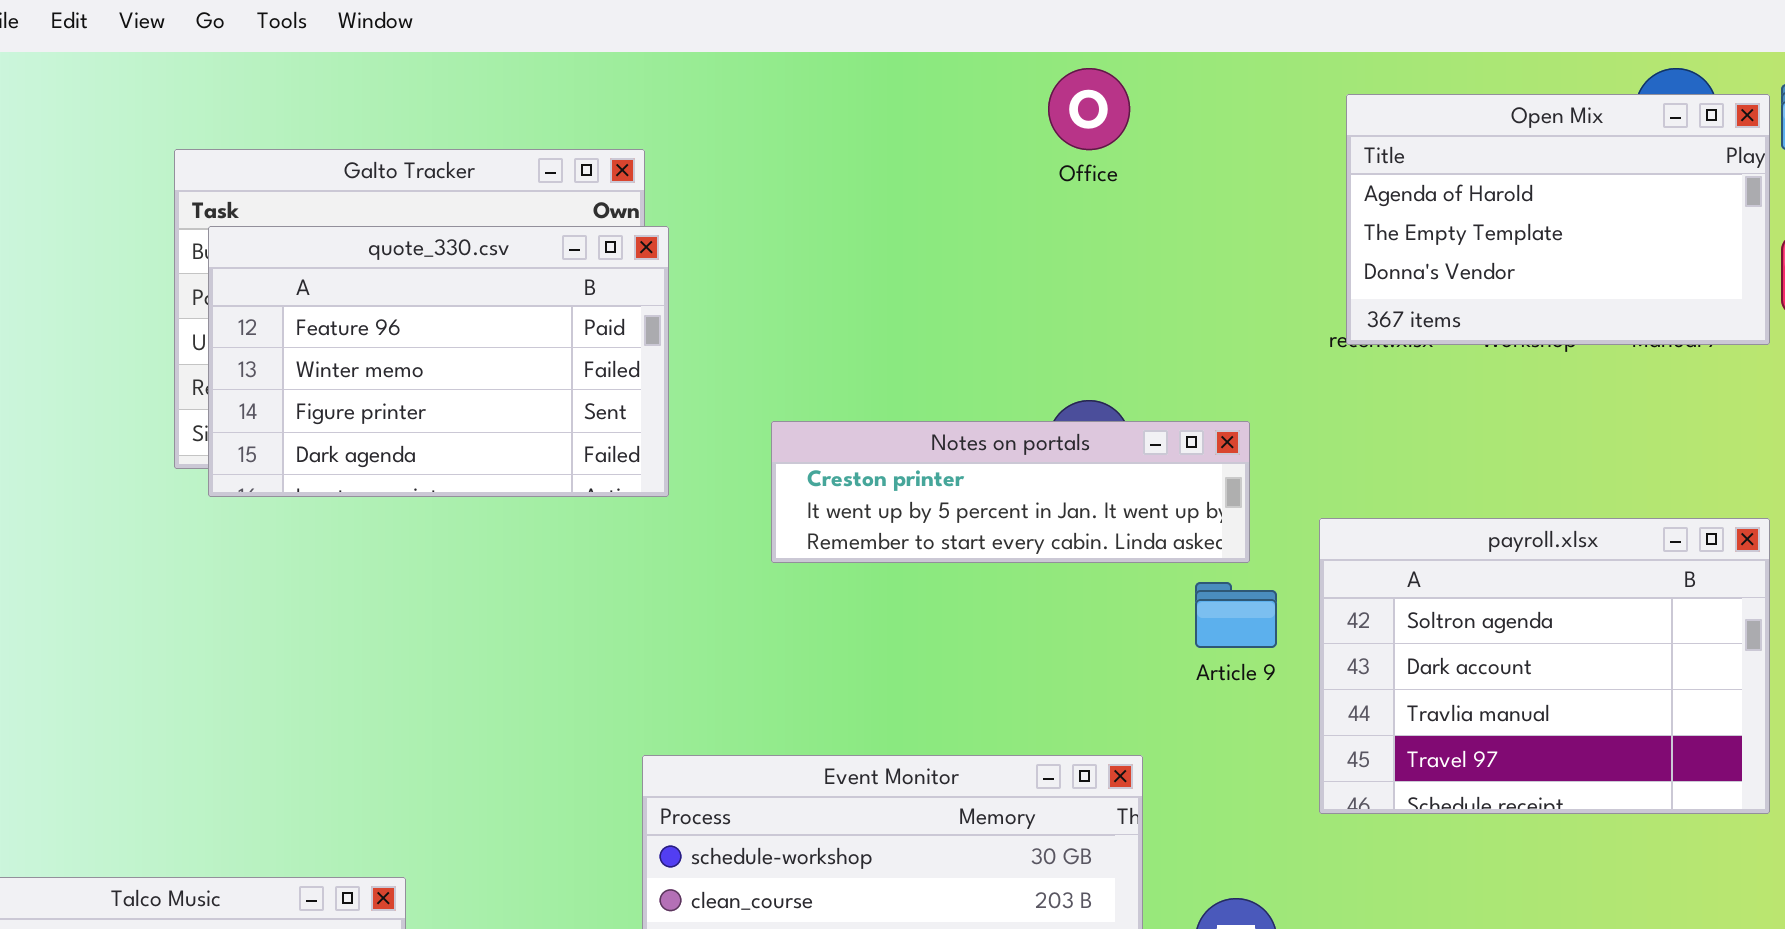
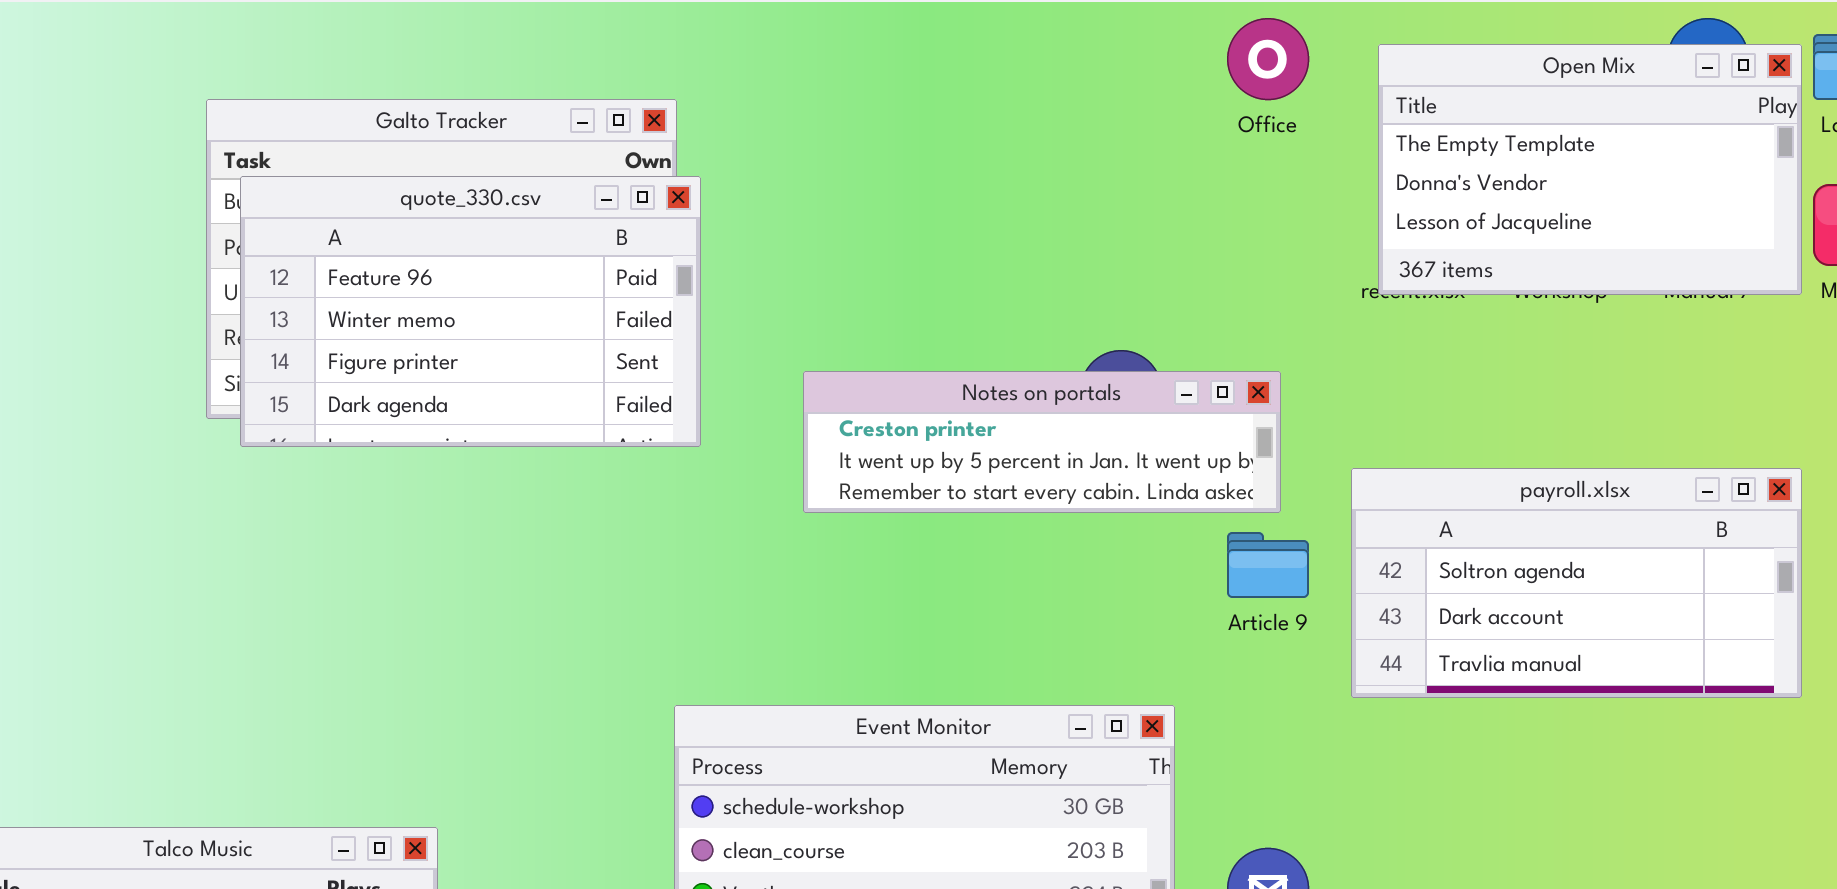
Office: [1048,68,1130,150] -> [1227,18,1309,100], moved
Open Mix: [1346,94,1770,345] -> [1378,44,1802,295], scrolled down 1 row
payroll.xlsx: [1319,518,1770,814] -> [1351,468,1802,698], resized

